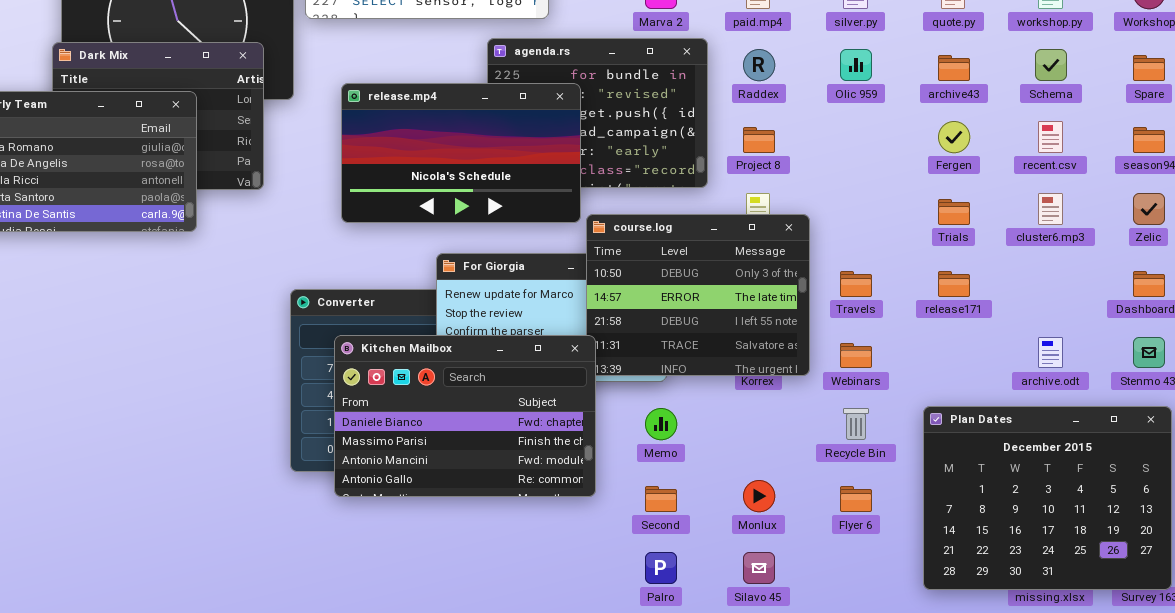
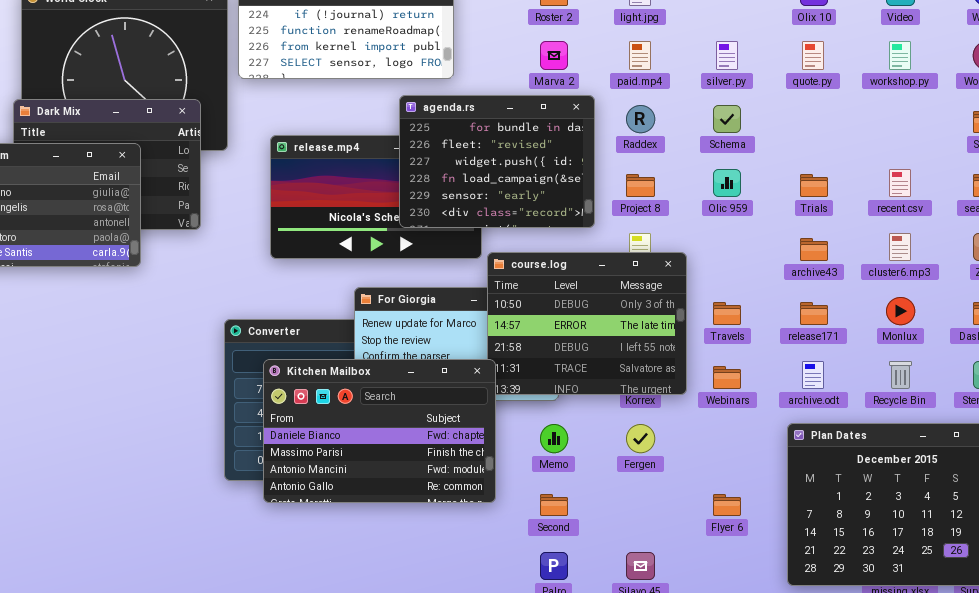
agenda.rs: [487,38,708,188] -> [399,95,595,228], raised
Olic 959: [840,49,872,81] -> [713,169,741,197], moved
Schema: [1035,49,1067,81] -> [713,105,741,133], moved
archive43: [938,55,970,81] -> [800,238,828,261], moved
Fergen: [938,121,970,153] -> [626,424,655,453], moved
Trials: [938,199,970,225] -> [800,174,828,197], moved
archive.odt: [1038,337,1063,368] -> [802,361,824,389], moved
Recycle Bin: [843,408,869,440] -> [889,361,912,389], moved
Monlux: [743,480,775,512] -> [886,297,915,325], moved

